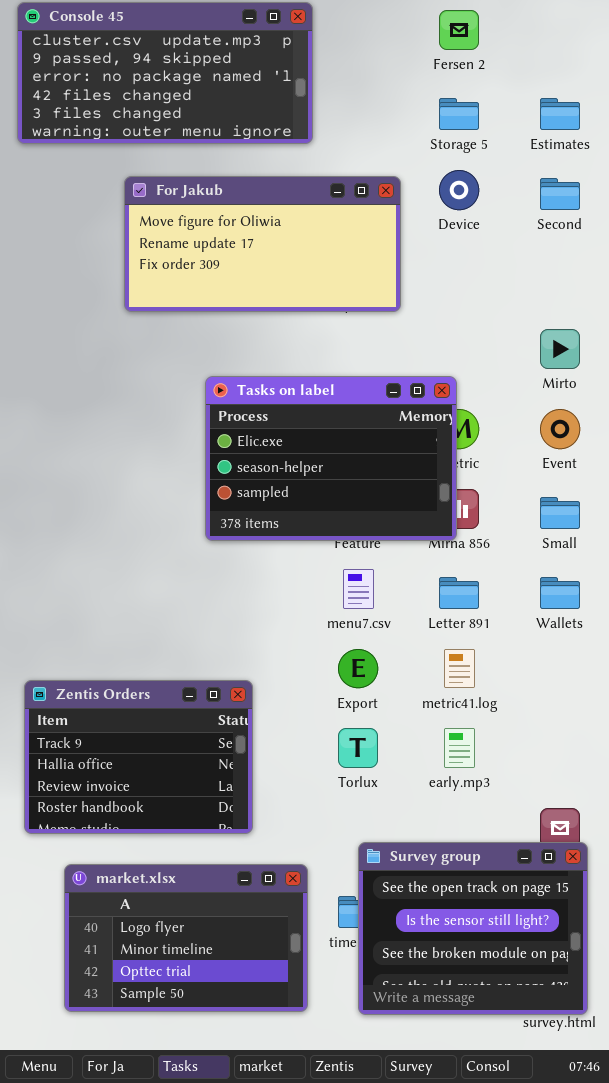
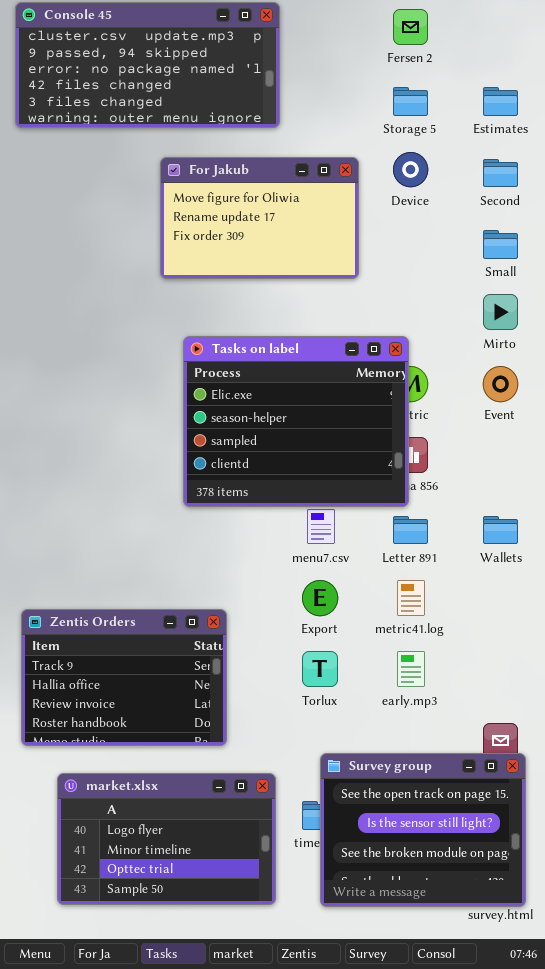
For Jakub: [124,176,401,312] -> [160,157,359,279], resized
Tasks on label: [205,376,457,541] -> [183,336,409,507], resized
Small: [540,497,580,529] -> [483,230,518,259], moved

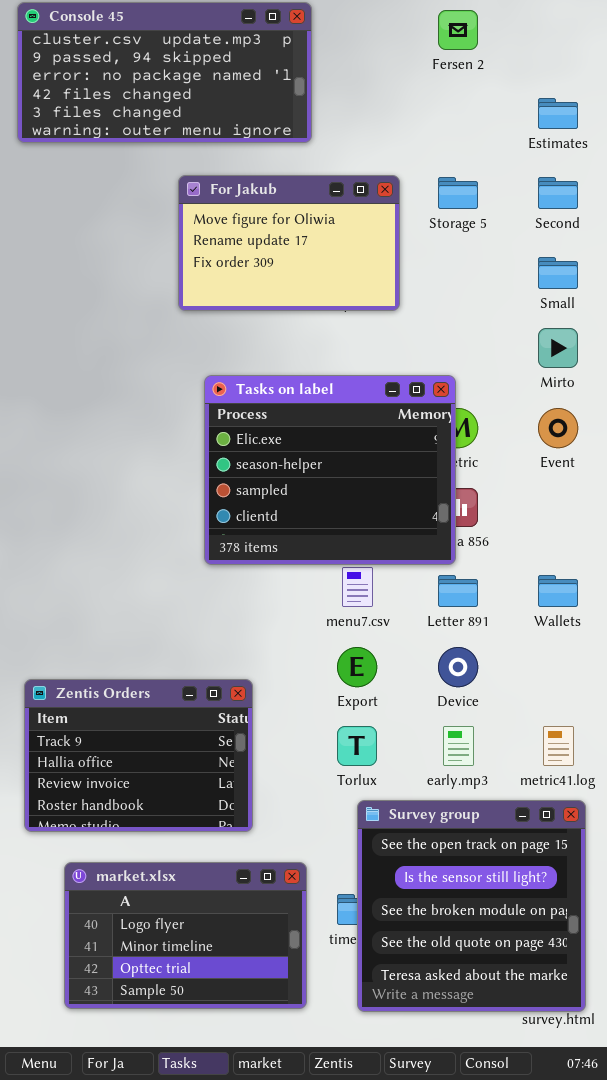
Storage 5: [393,87,428,116] -> [438,177,478,209], moved
Device: [393,152,428,187] -> [438,647,478,687], moved
metric41.log: [397,580,425,616] -> [543,726,574,766], moved
Survey group: [320,753,526,907] -> [357,800,586,1012], resized

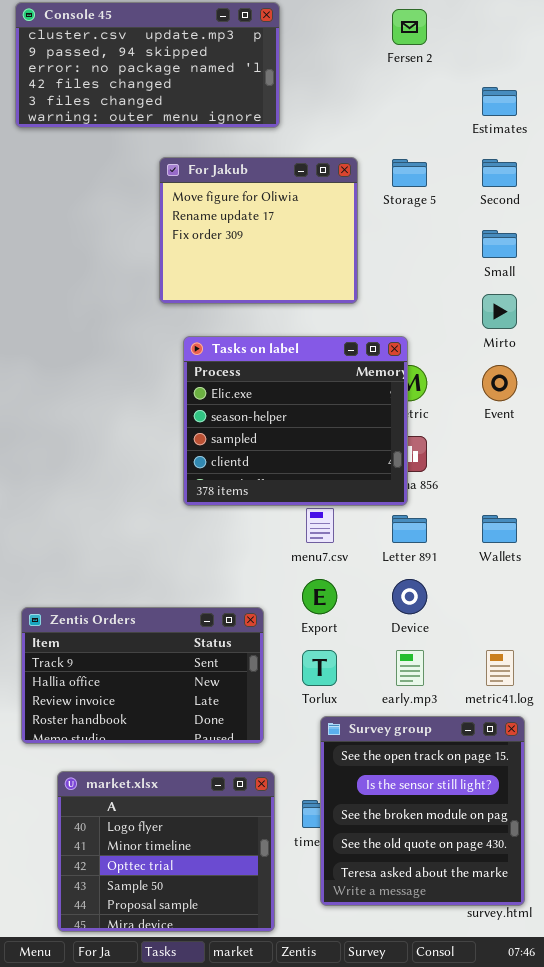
For Jakub: [178,175,400,311] -> [159,157,358,304], resized
Zentis Orders: [24,679,253,832] -> [21,607,264,744], resized
market.xlsx: [64,862,307,1009] -> [57,771,275,932], resized

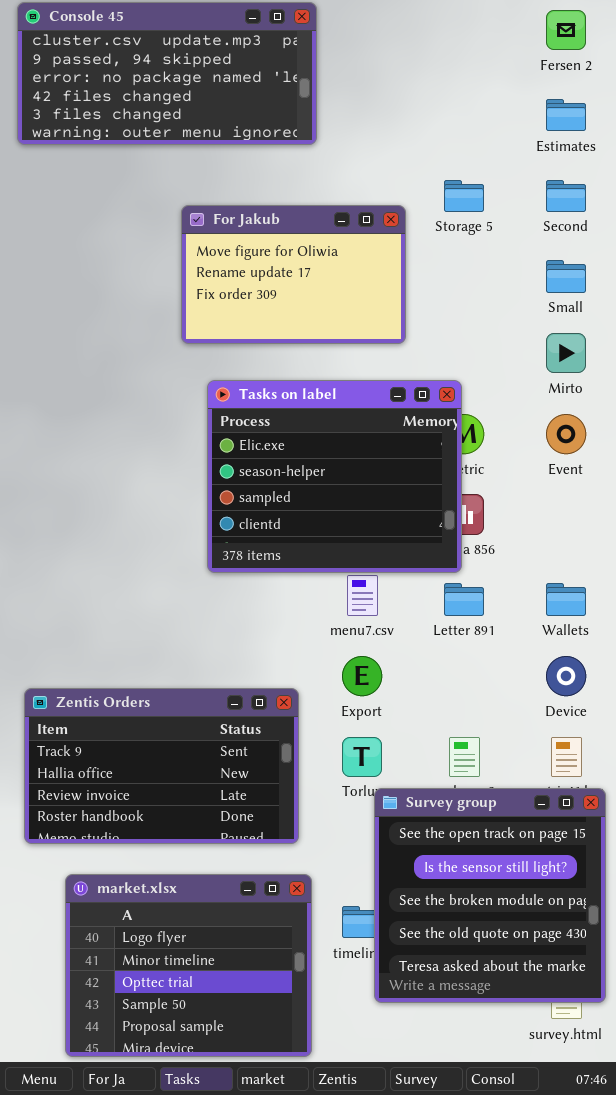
Fersen 2: [392,9,427,45] -> [546,10,586,50], moved
For Jakub: [159,157,358,304] -> [181,205,406,344], resized
Device: [392,579,427,614] -> [546,656,586,696], moved
Survey group: [320,716,525,906] -> [374,788,606,1003], moved

